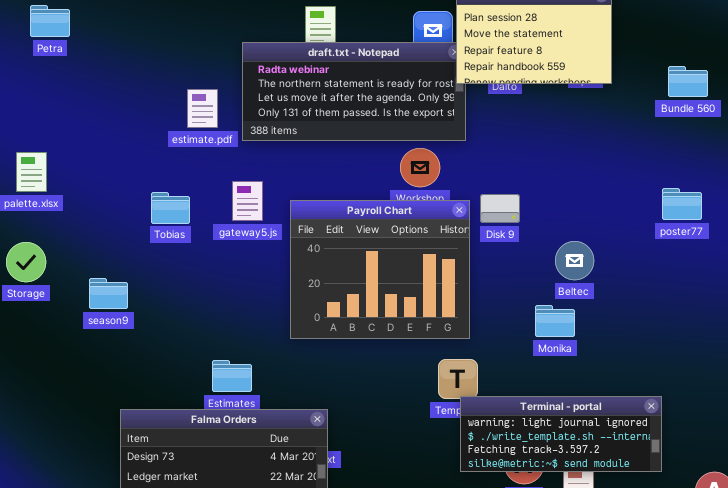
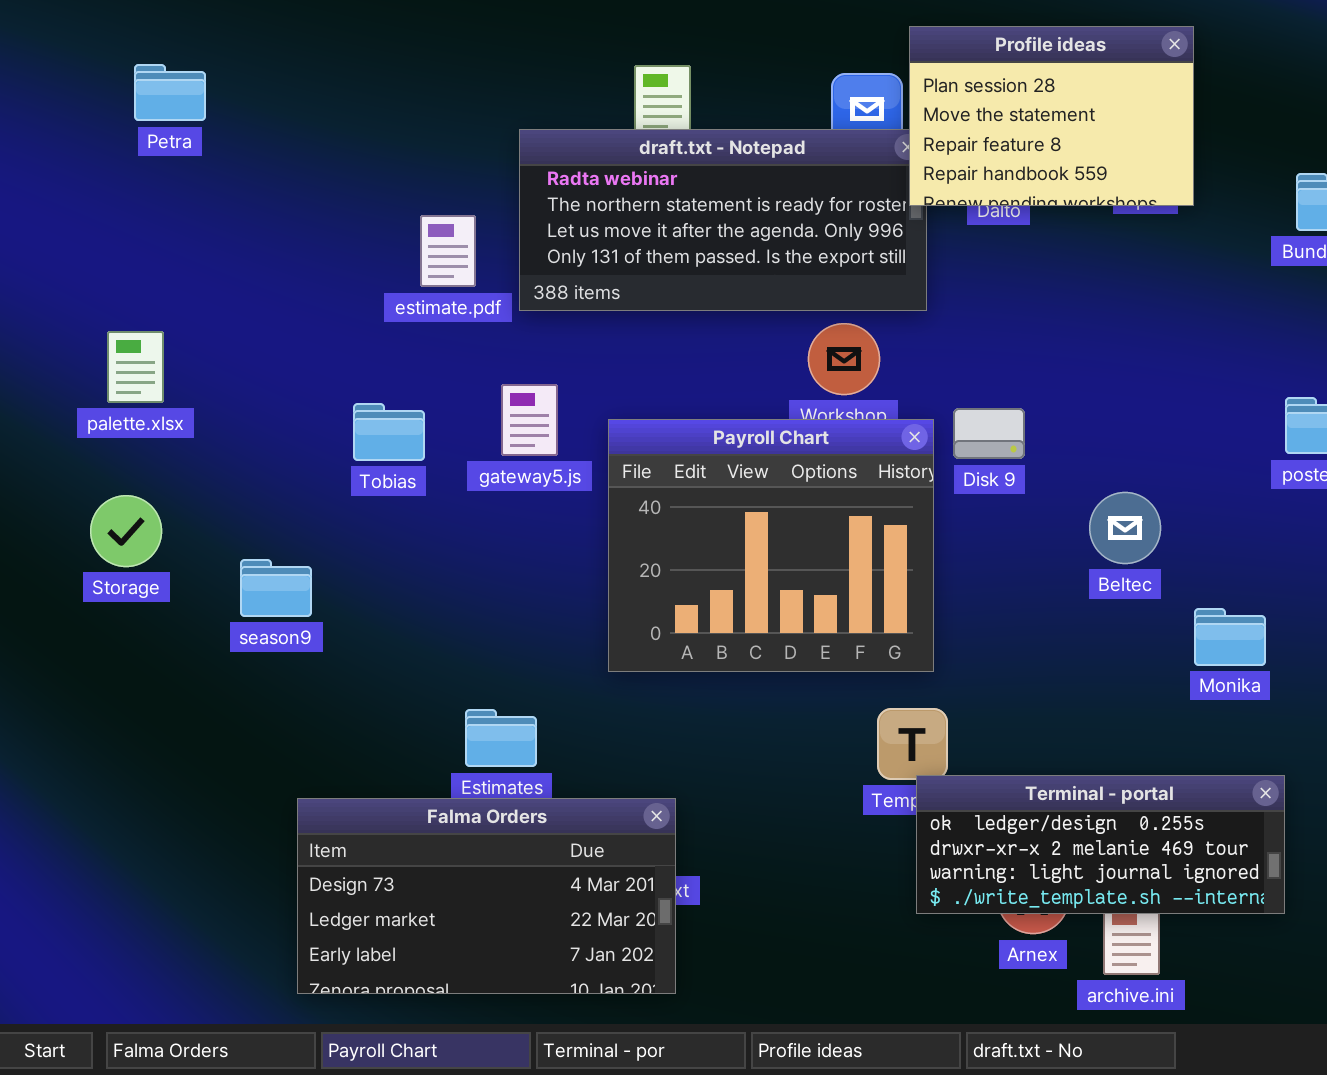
Monika: [535,305,575,337] -> [1194,608,1266,666], moved
Terminal - portal: [460,396,662,472] -> [916,775,1285,914], scrolled up 2 rows

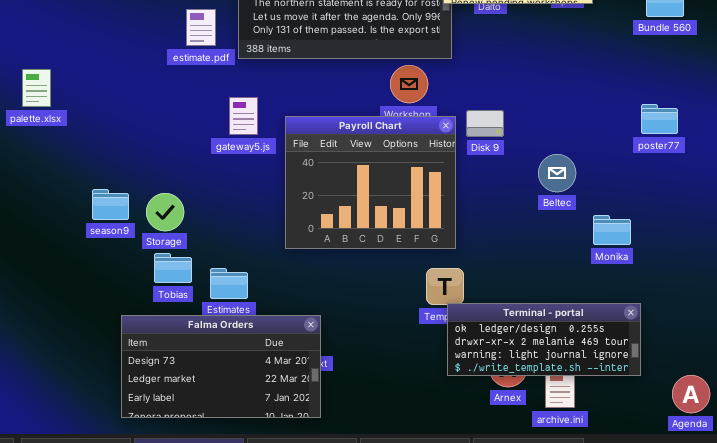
Tobias: [353,403,425,461] -> [154,253,192,283], moved
Storage: [90,495,162,567] -> [146,193,184,231], moved

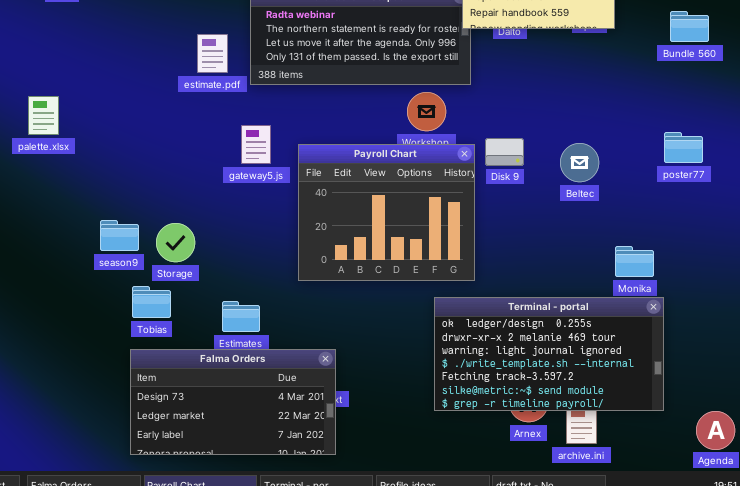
Beltec: [538,154,576,192] -> [560,143,599,182], moved
Tobias: [154,253,192,283] -> [132,286,171,318], moved
Terminal - portal: [447,303,641,376] -> [434,297,664,411], resized

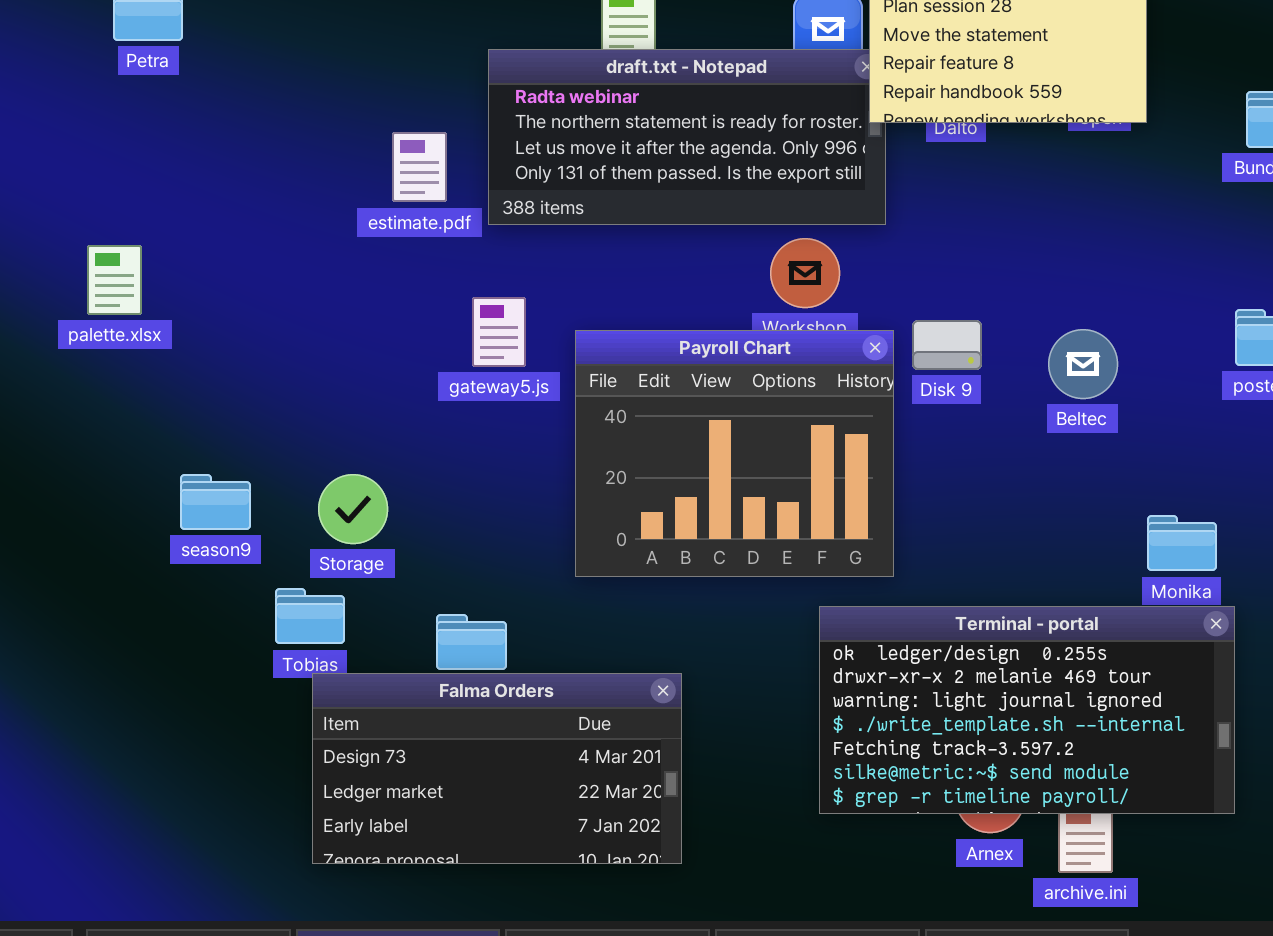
season9: [100,220,139,251] -> [180,474,251,530], moved
Falma Orders: [130,349,336,455] -> [312,673,682,864], moved

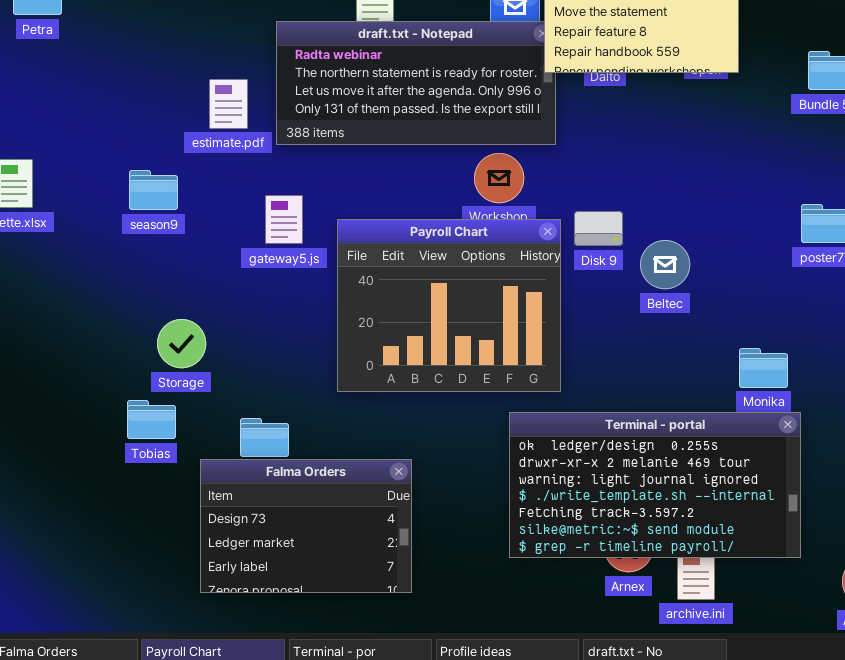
Beltec: [1048,329,1118,399] -> [640,240,690,289], moved
season9: [180,474,251,530] -> [129,170,178,210], moved
Falma Orders: [312,673,682,864] -> [200,459,412,593], resized

